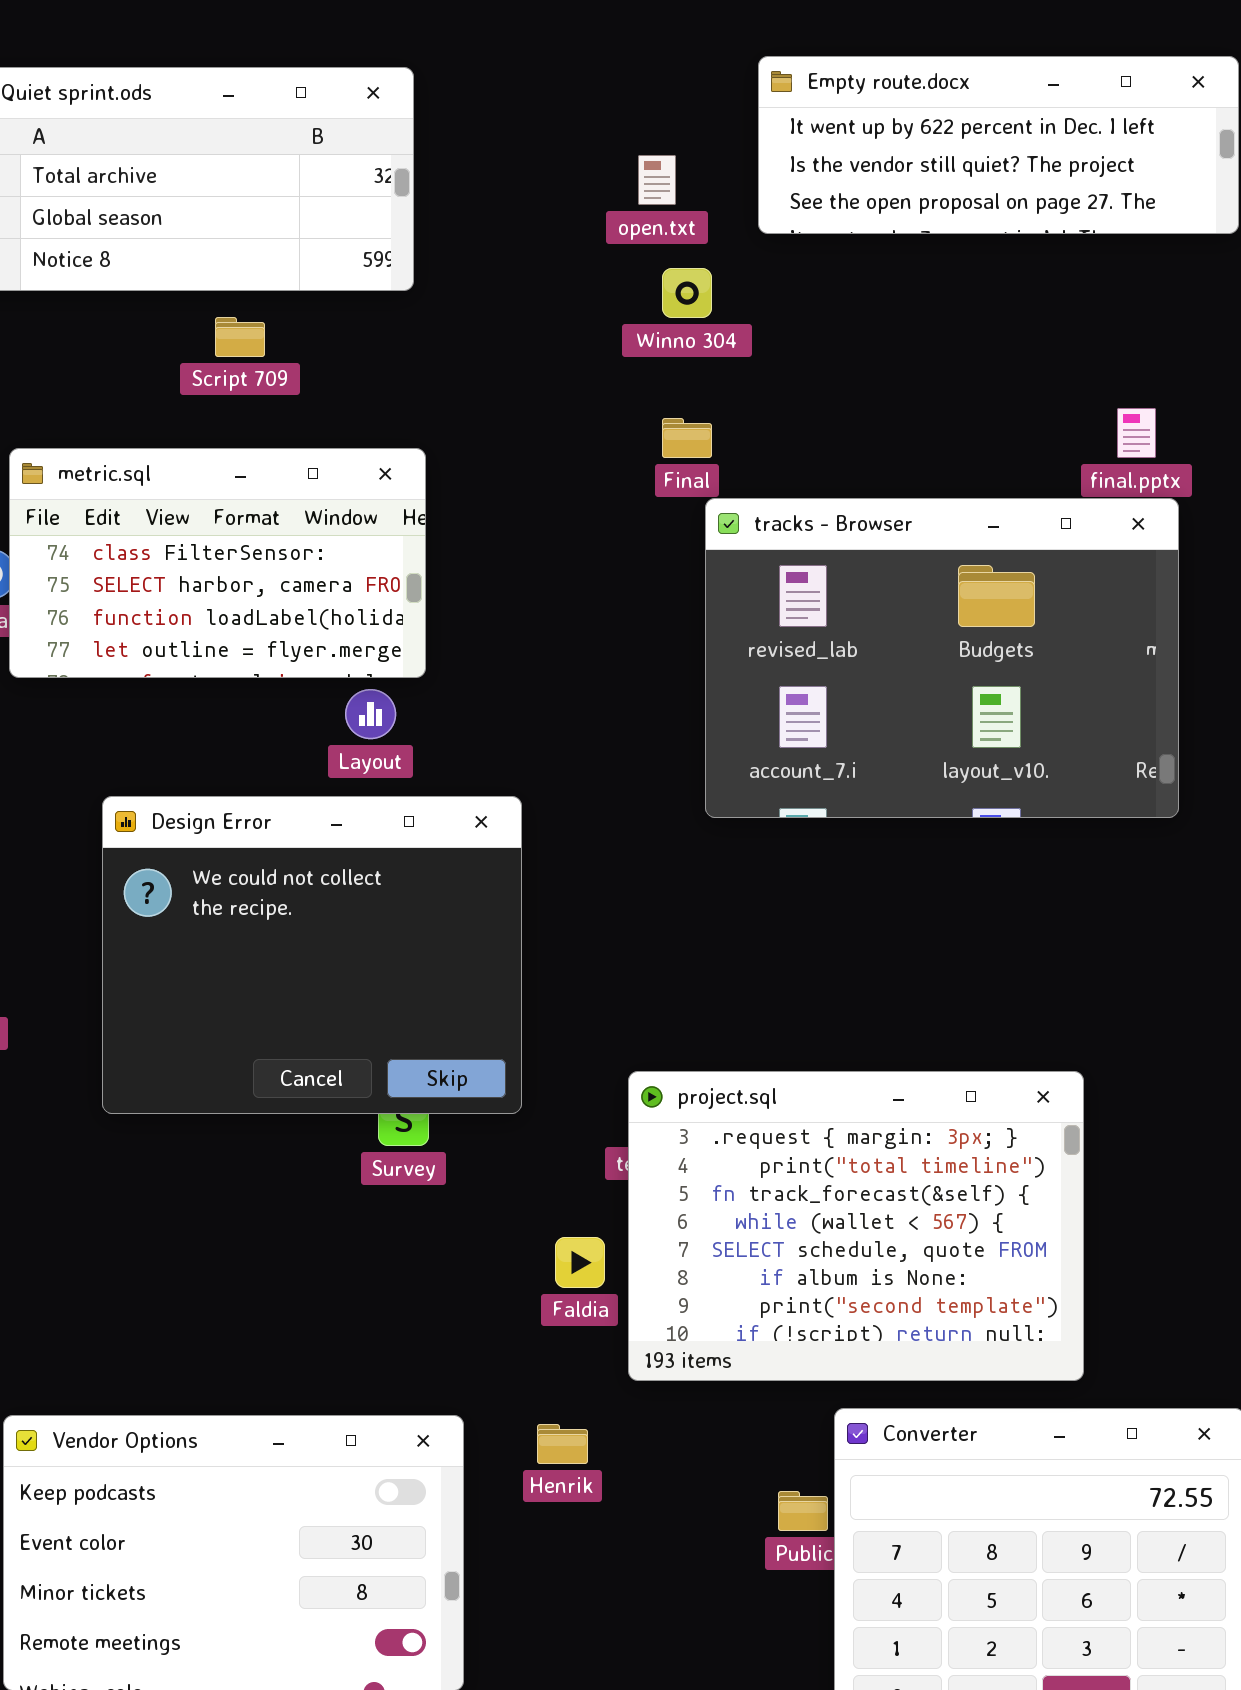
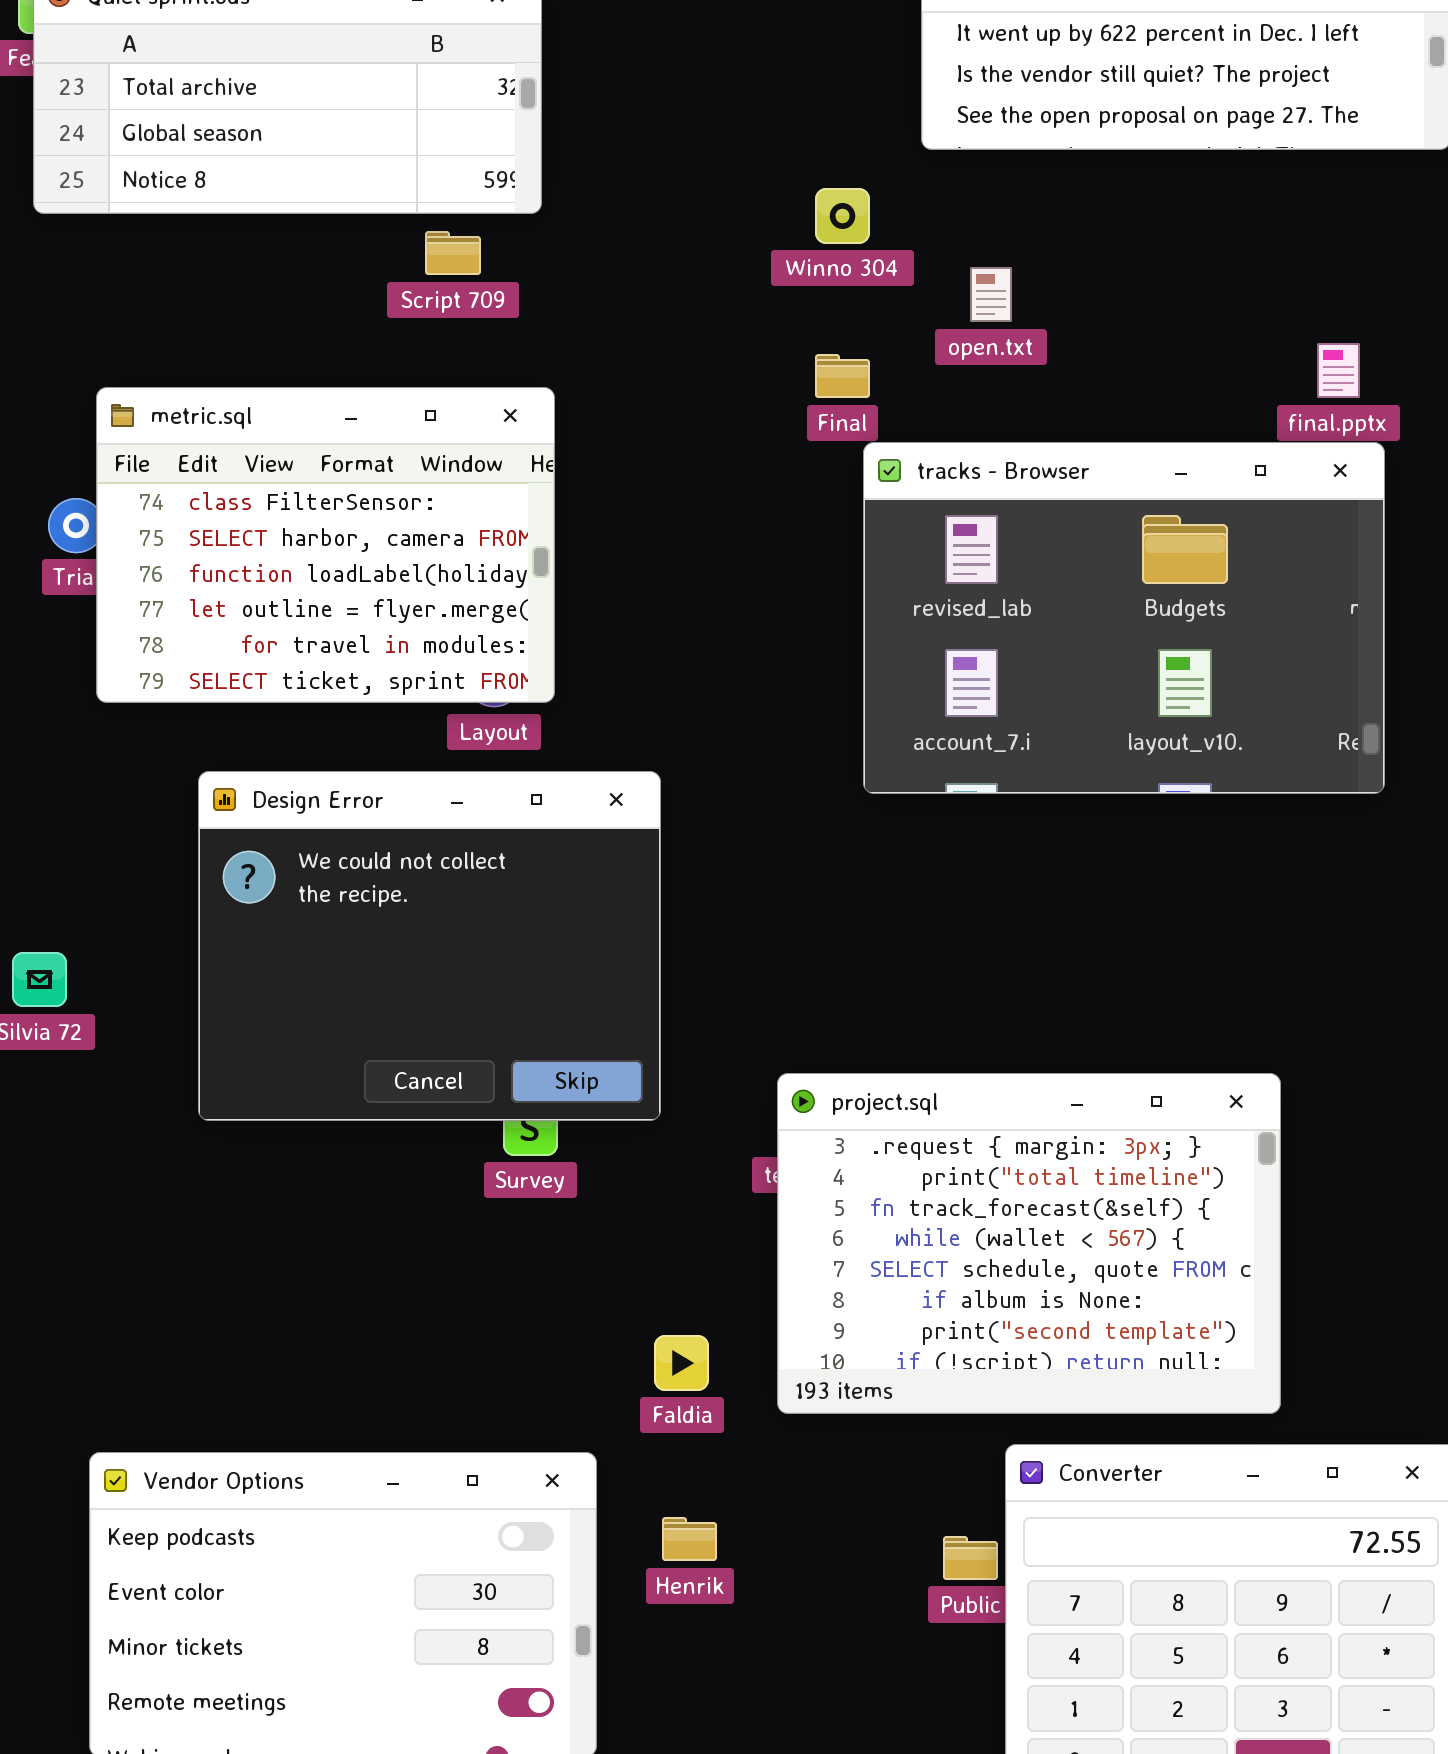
open.txt: [638,155,676,205] -> [970,267,1012,322], moved
Script 709: [215,317,265,357] -> [425,231,481,275], moved
metric.sql: [9,448,426,678] -> [96,387,555,703], resized
Faldia: [555,1237,605,1288] -> [654,1335,709,1391], moved
Henrik: [537,1424,588,1464] -> [662,1517,717,1561], moved

